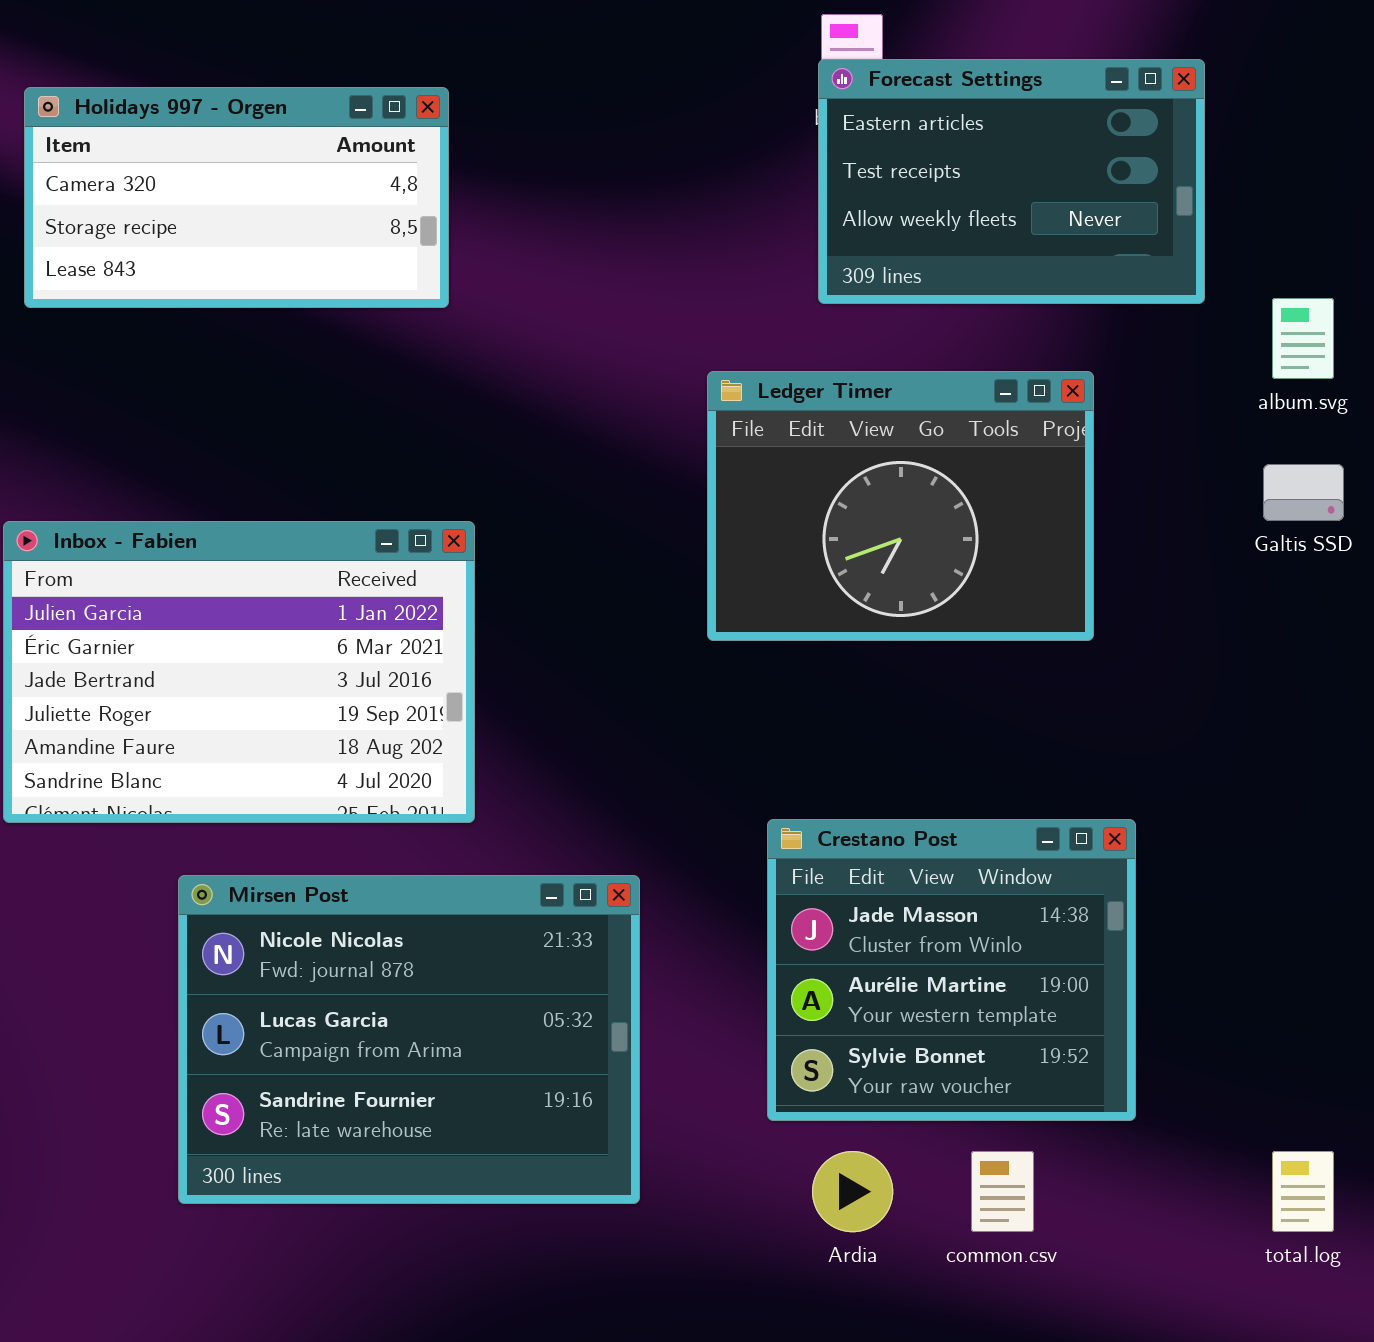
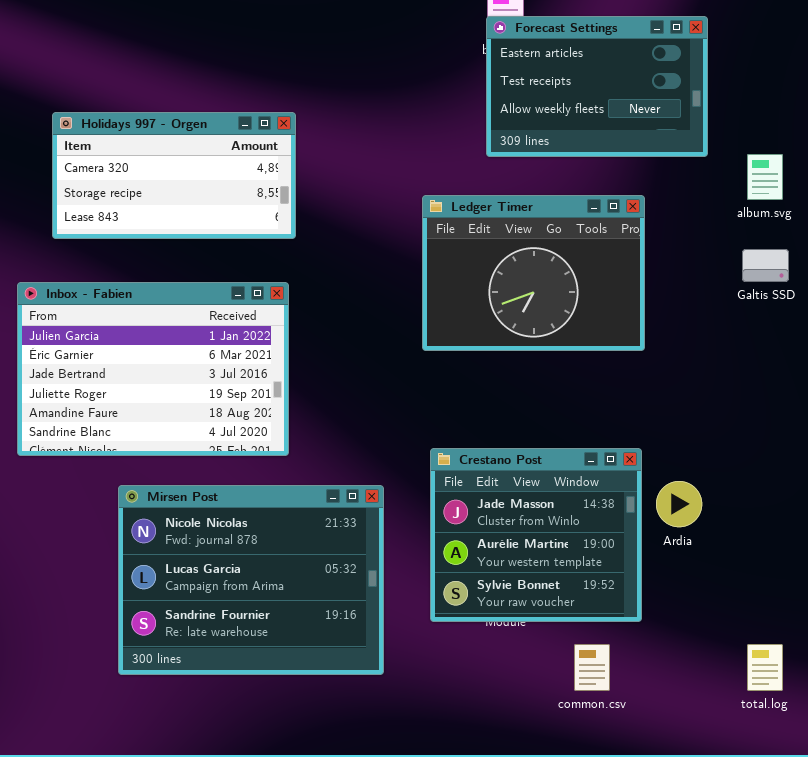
Holidays 997 - Orgen: [24,87,449,308] -> [52,112,296,239], moved
Crestano Post: [767,819,1136,1121] -> [430,448,642,622], moved
Ardia: [812,1151,893,1232] -> [656,481,702,527], moved

